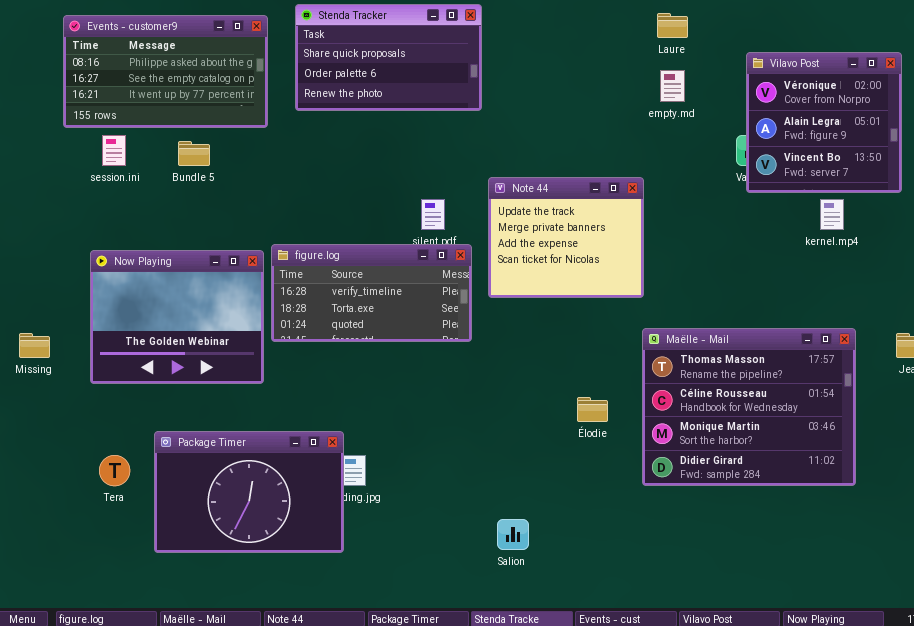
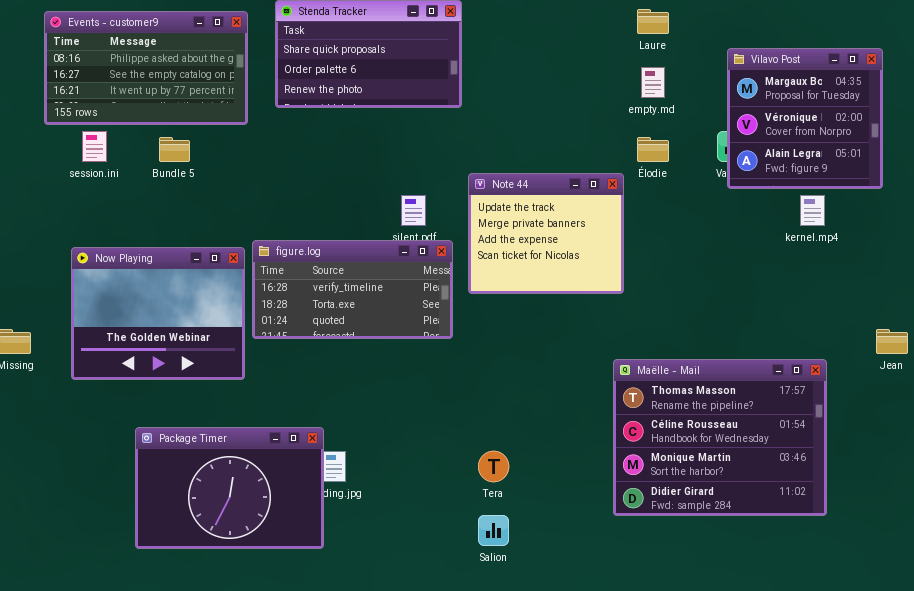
Vilavo Post: [746,52,902,193] -> [727,48,883,189], scrolled up 1 row
Maëlle - Mail: [642,328,856,486] -> [613,359,827,516], moved
Élodie: [577,397,608,422] -> [637,137,669,162], moved
Tera: [99,455,130,486] -> [478,451,509,482], moved

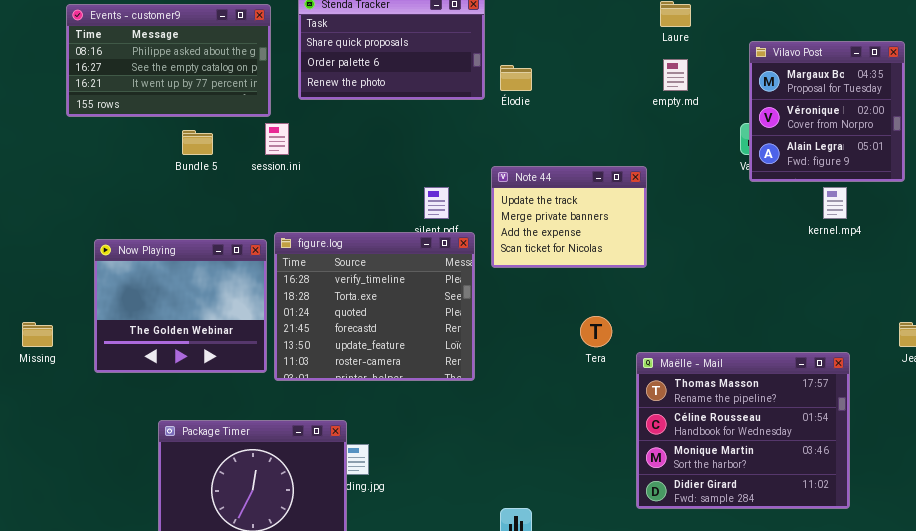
session.ini: [82,131,107,162] -> [265,123,289,155], moved
Élodie: [637,137,669,162] -> [500,65,532,91], moved
Note 44: [468,173,624,294] -> [491,166,647,268], resized
figure.log: [252,240,453,339] -> [274,232,475,381], resized
Tera: [478,451,509,482] -> [580,316,612,347], moved

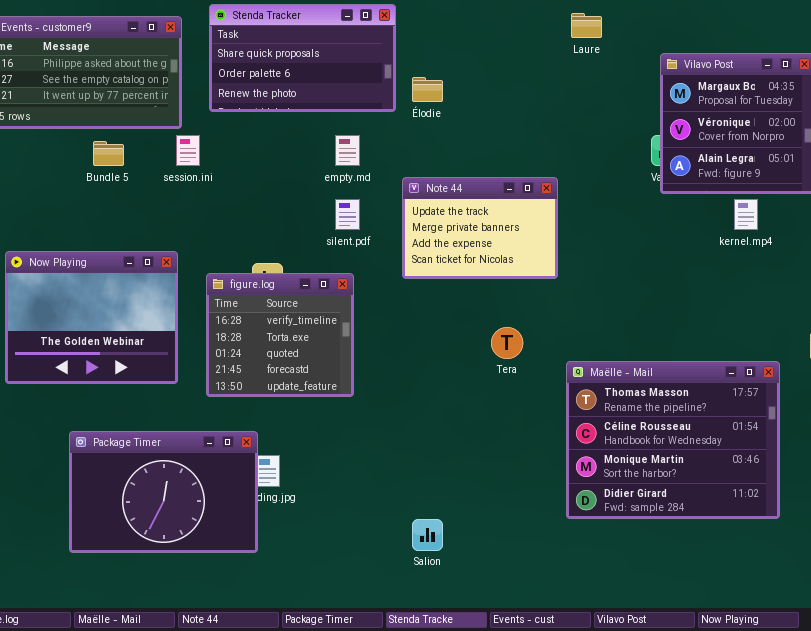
empty.md: [663,59,688,91] -> [335,135,360,166], moved
figure.log: [274,232,475,381] -> [206,273,354,397], moved, resized
Maëlle - Mail: [636,352,850,509] -> [566,361,780,519], moved

